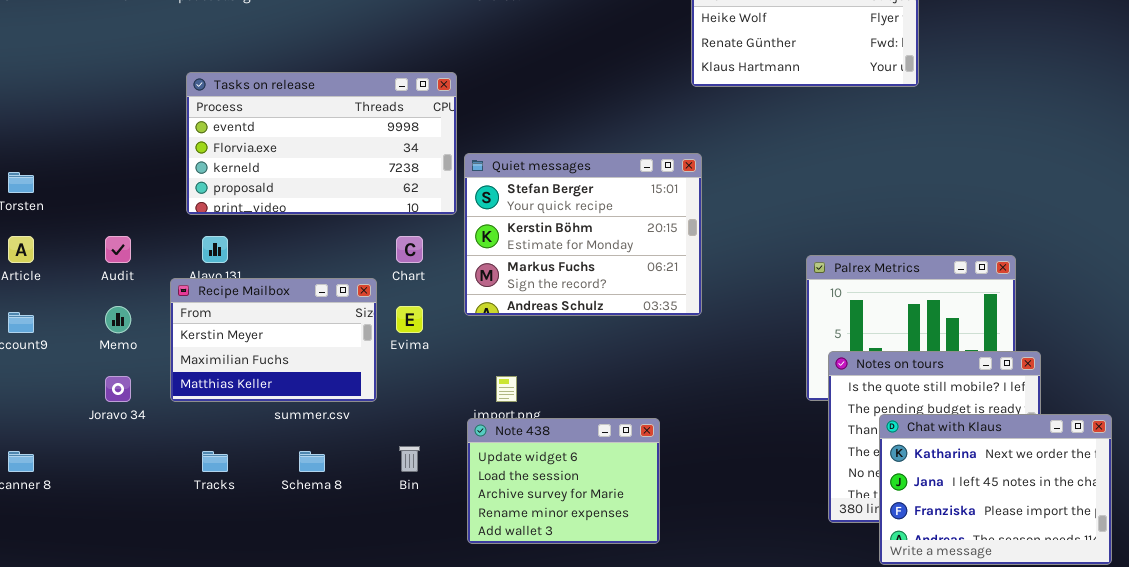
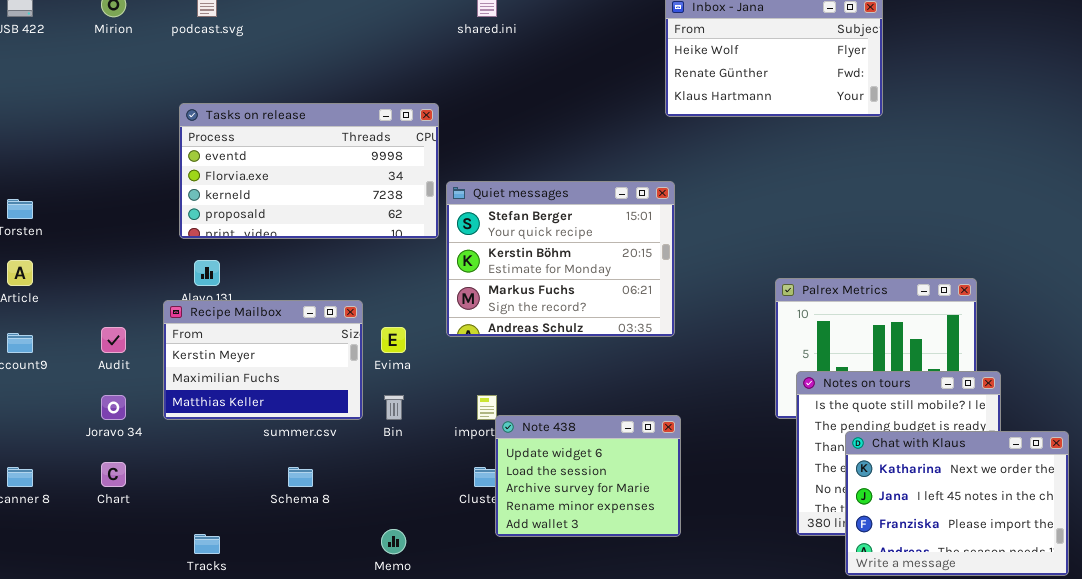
Audit: [105,236,131,263] -> [101,327,126,353], moved
Chart: [396,236,423,263] -> [101,462,126,487], moved
Memo: [105,306,131,333] -> [381,529,406,554], moved
Note 438: [467,418,660,544] -> [495,415,681,537], moved
Bin: [399,446,420,472] -> [384,395,404,420], moved
Tracks: [202,451,228,472] -> [194,534,220,554], moved

